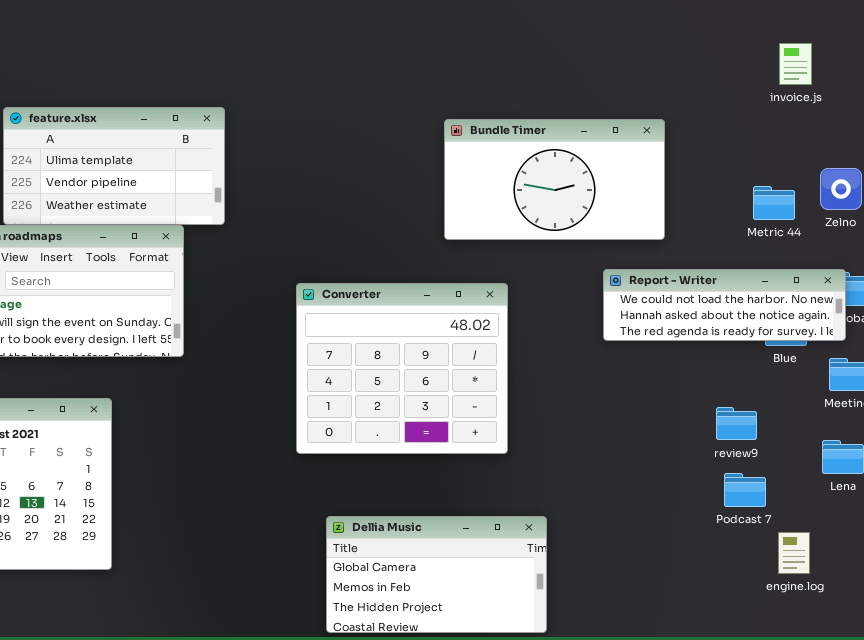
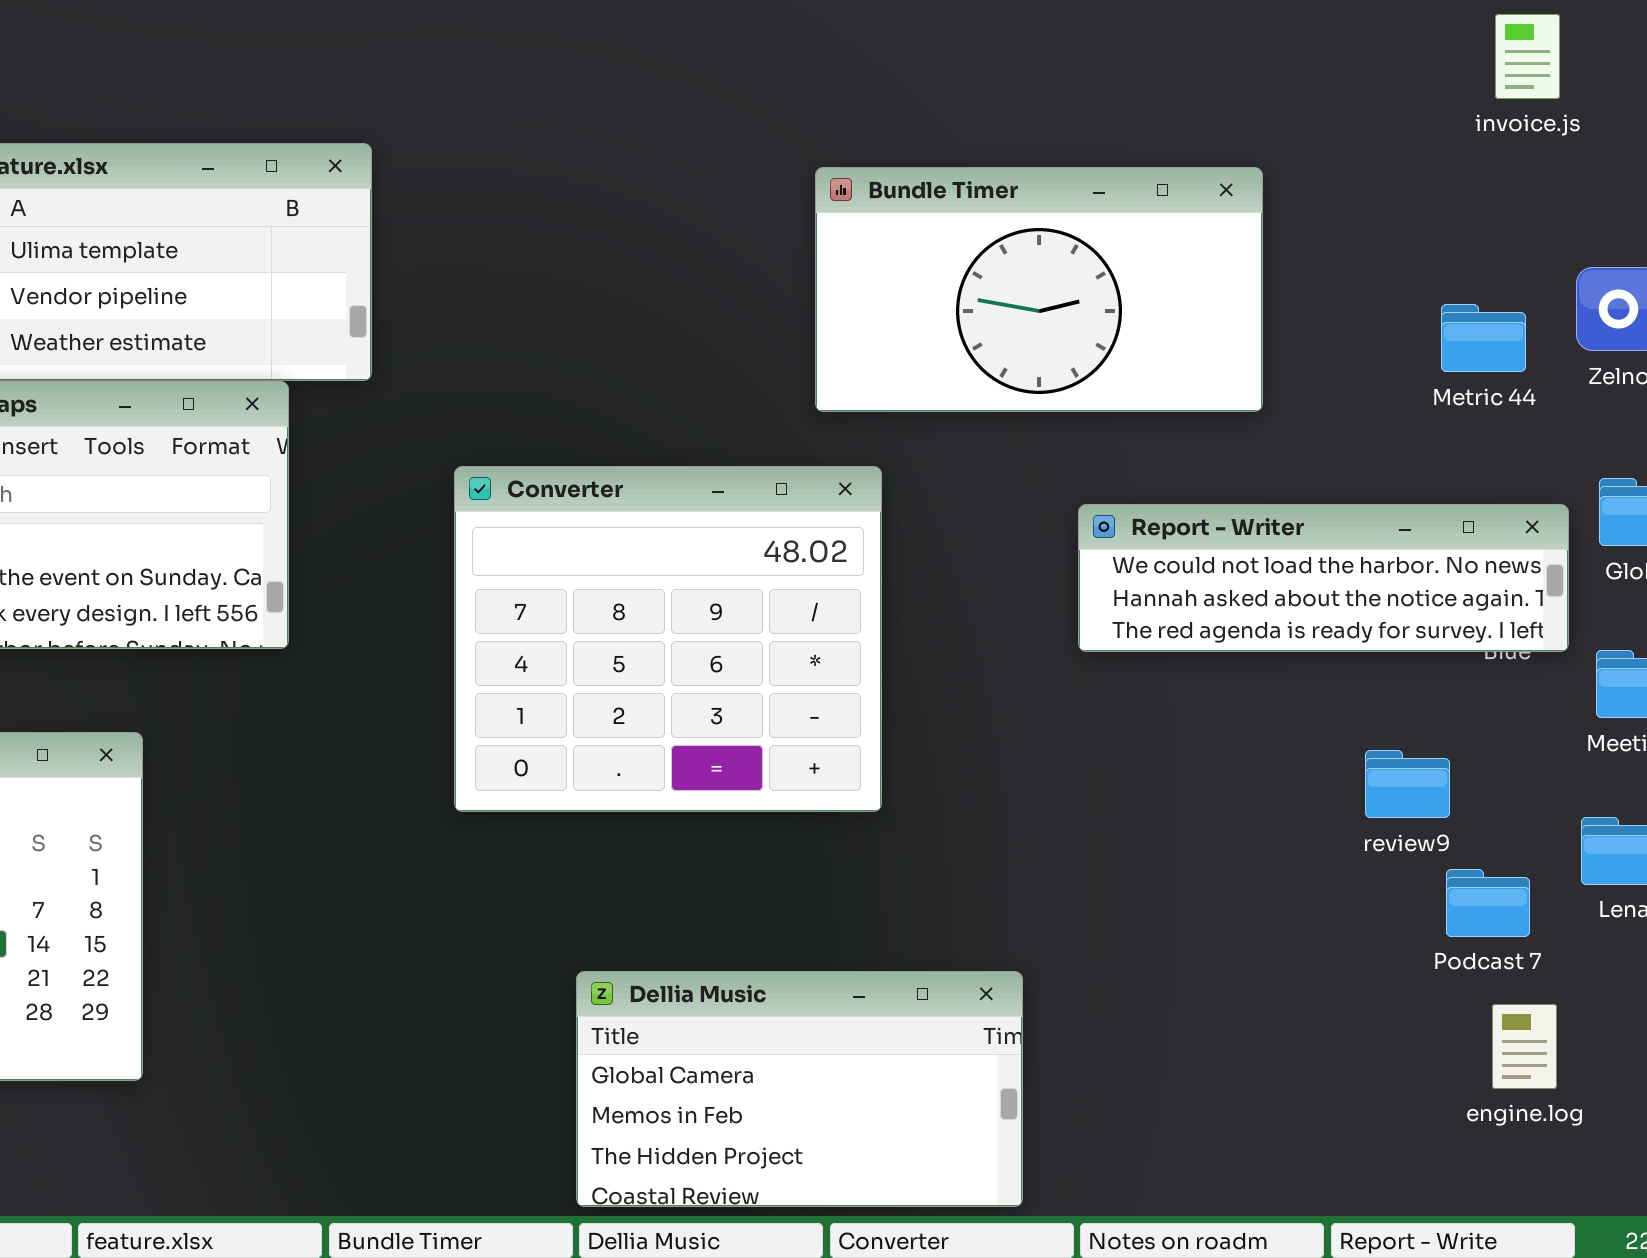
Report - Writer: [603,269,846,341] -> [1078,504,1569,652], moved
Converter: [296,283,508,454] -> [454,466,882,812], moved
Podcast 7: [724,473,766,507] -> [1446,869,1530,937], moved

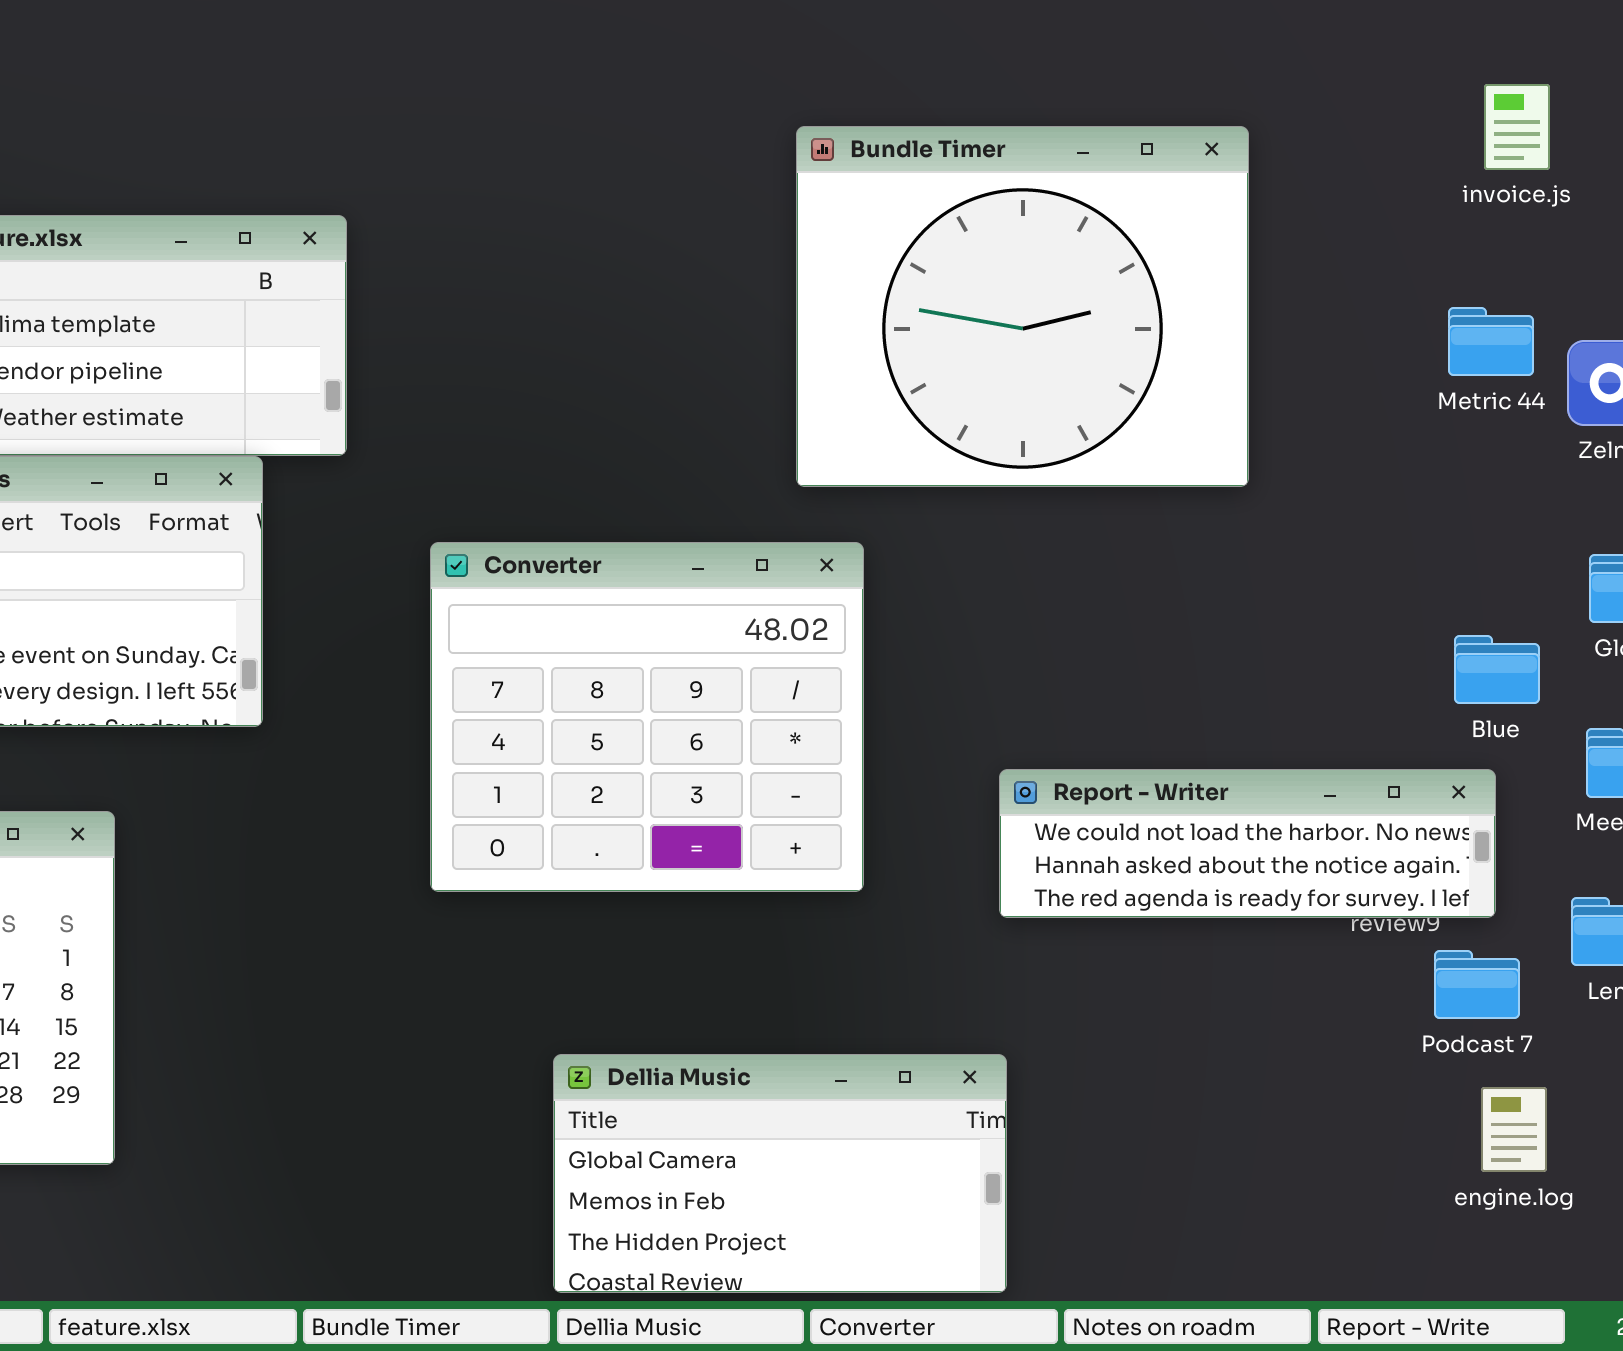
Bundle Timer: [815,167,1263,412] -> [796,126,1249,487], resized
Metric 44: [1441,304,1526,372] -> [1448,307,1534,376], moved
Report - Writer: [1078,504,1569,652] -> [999,769,1496,918], moved

